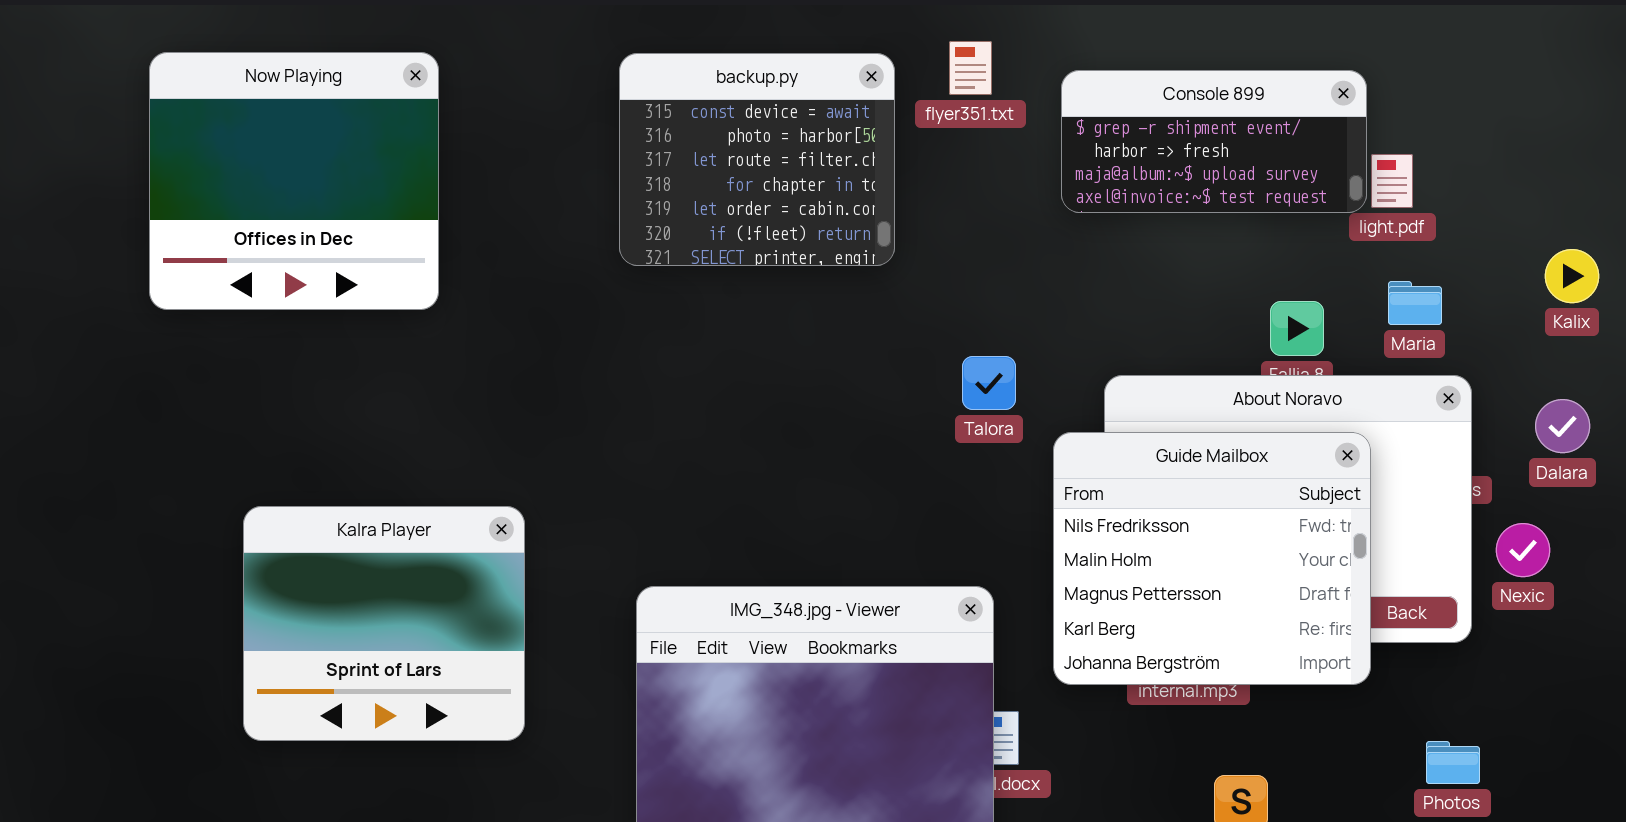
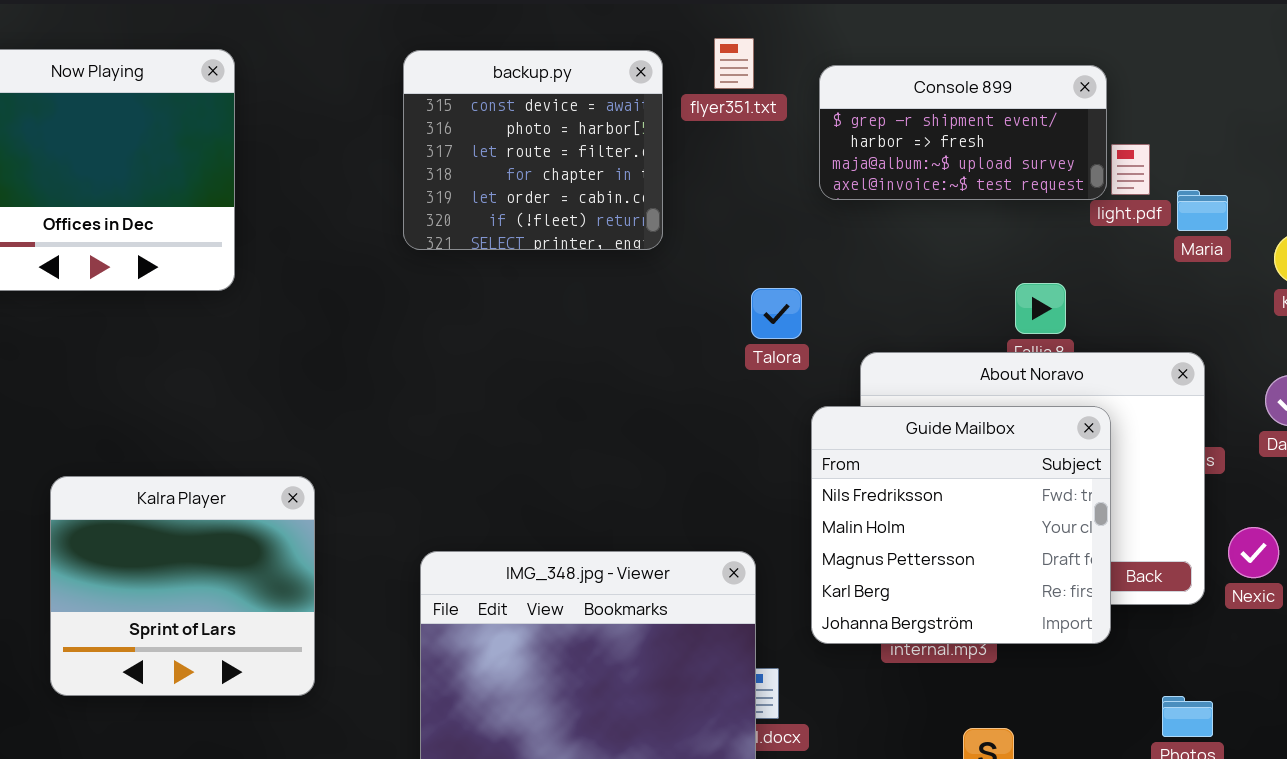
Maria: [1388,281,1442,325] -> [1177,190,1228,231], moved
Talora: [962,356,1016,410] -> [751,288,802,339], moved
Nexic: [1496,523,1550,577] -> [1228,527,1279,578], moved

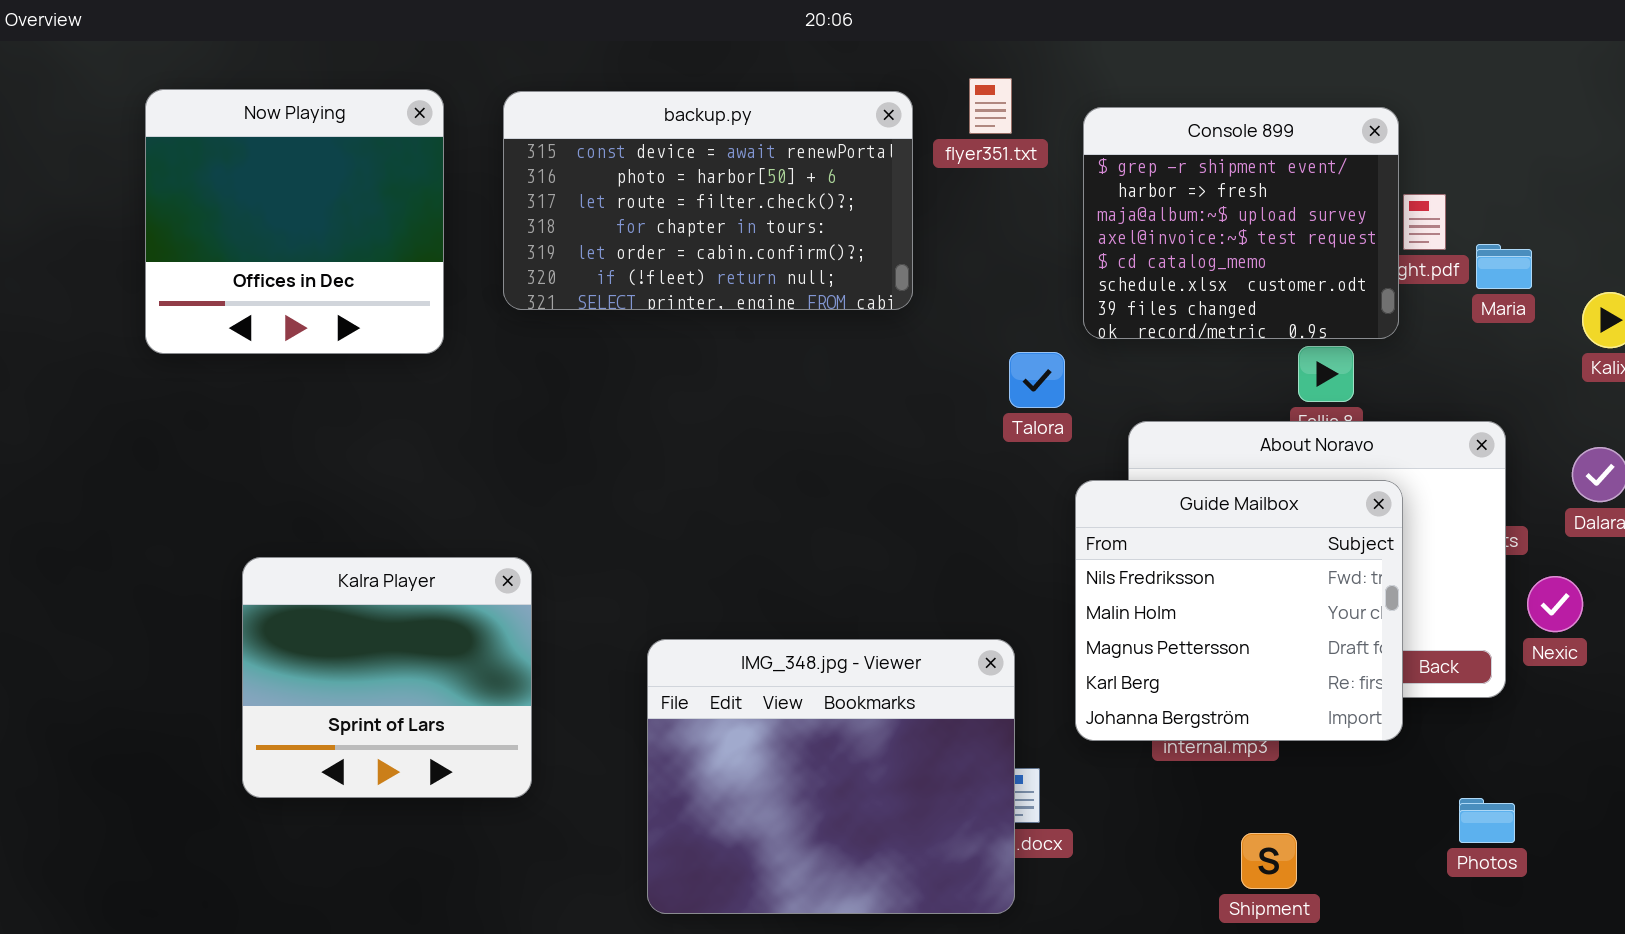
backup.py: [403,50,663,250] -> [503,91,913,310], resized
Console 899: [819,65,1107,200] -> [1083,107,1399,339], resized
Nexic: [1228,527,1279,578] -> [1527,576,1583,632], moved

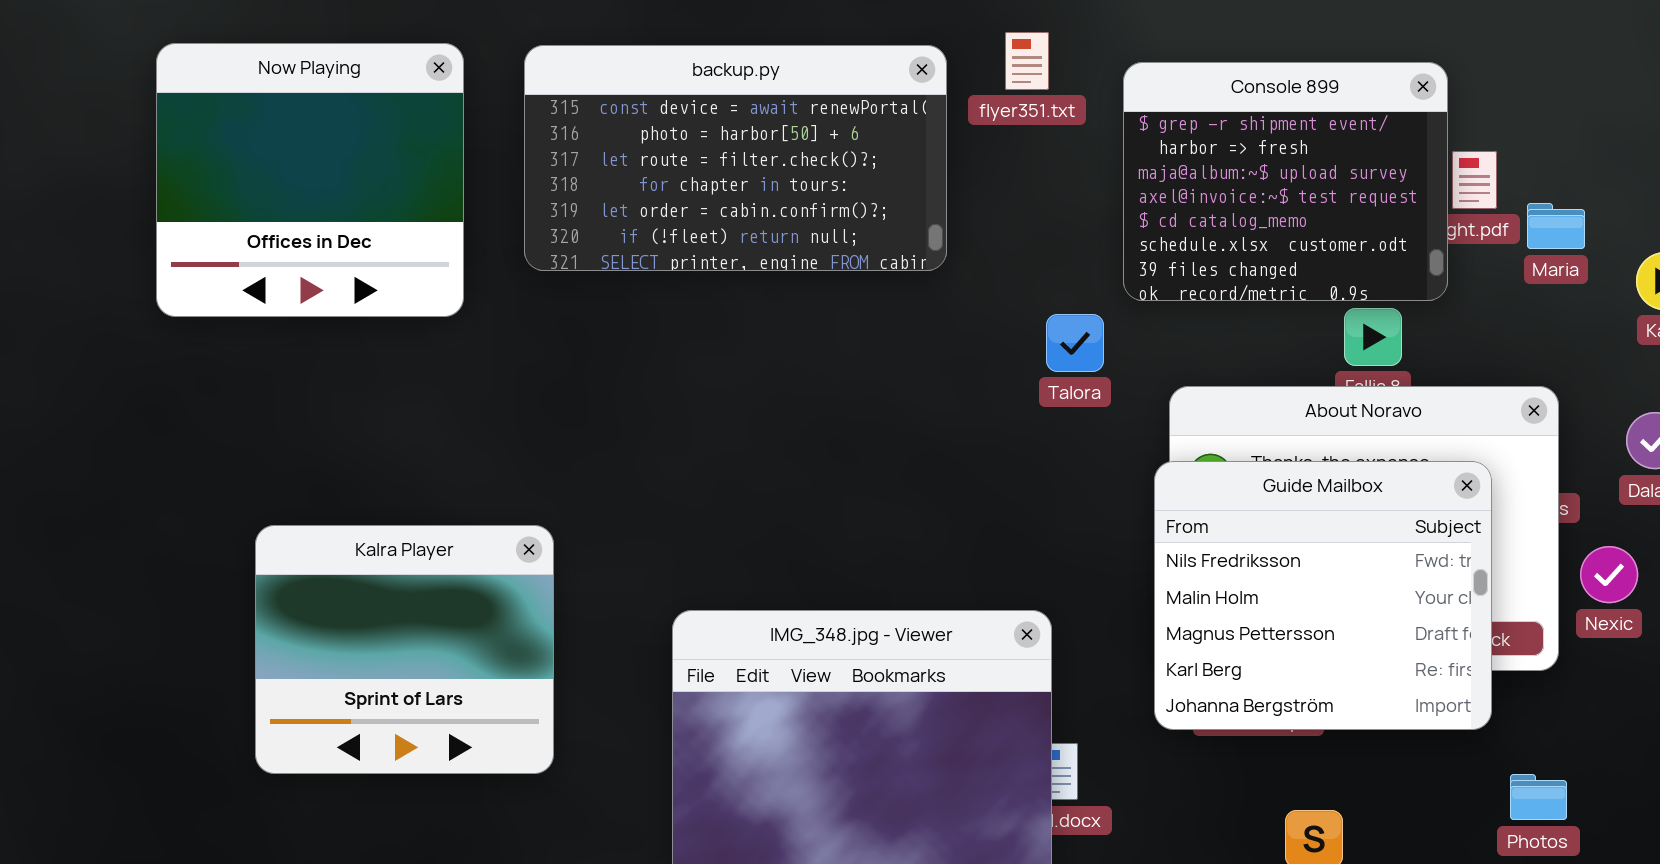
Guide Mailbox: [1075,480,1403,741] -> [1154,461,1492,730], moved

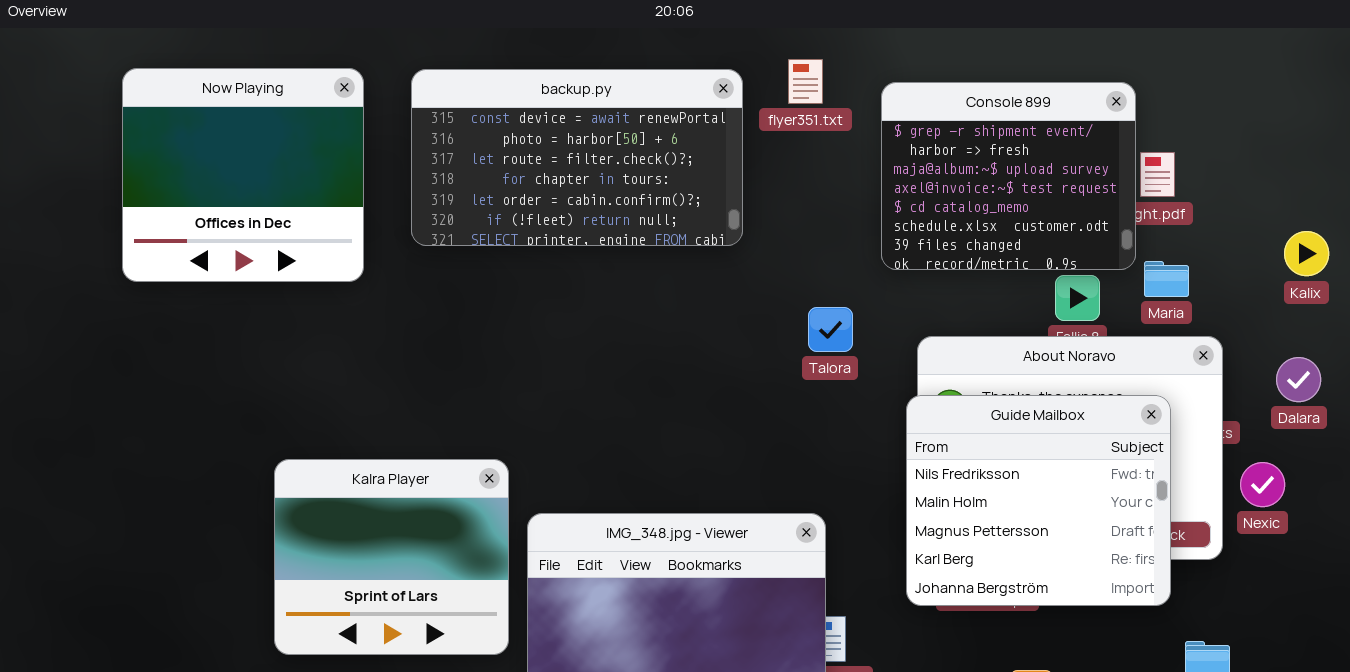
Maria: [1527,203,1585,249] -> [1144,261,1189,297], moved
Talora: [1046,314,1104,372] -> [808,307,853,352], moved
Kalra Player: [255,525,554,774] -> [274,459,509,655], moved

